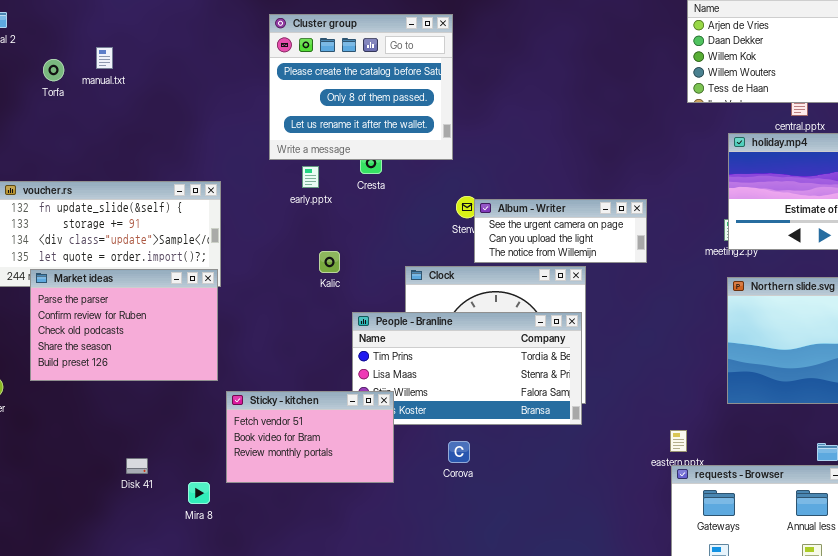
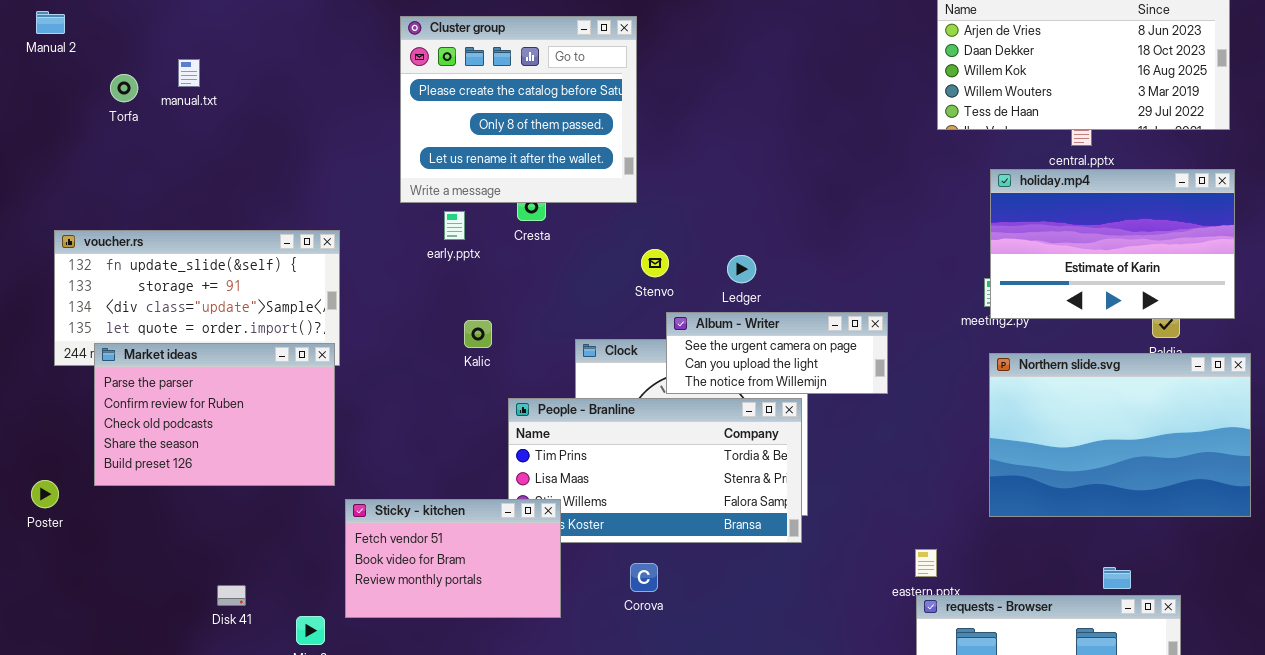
Album - Writer: [474,199,647,263] -> [666,312,888,394], moved

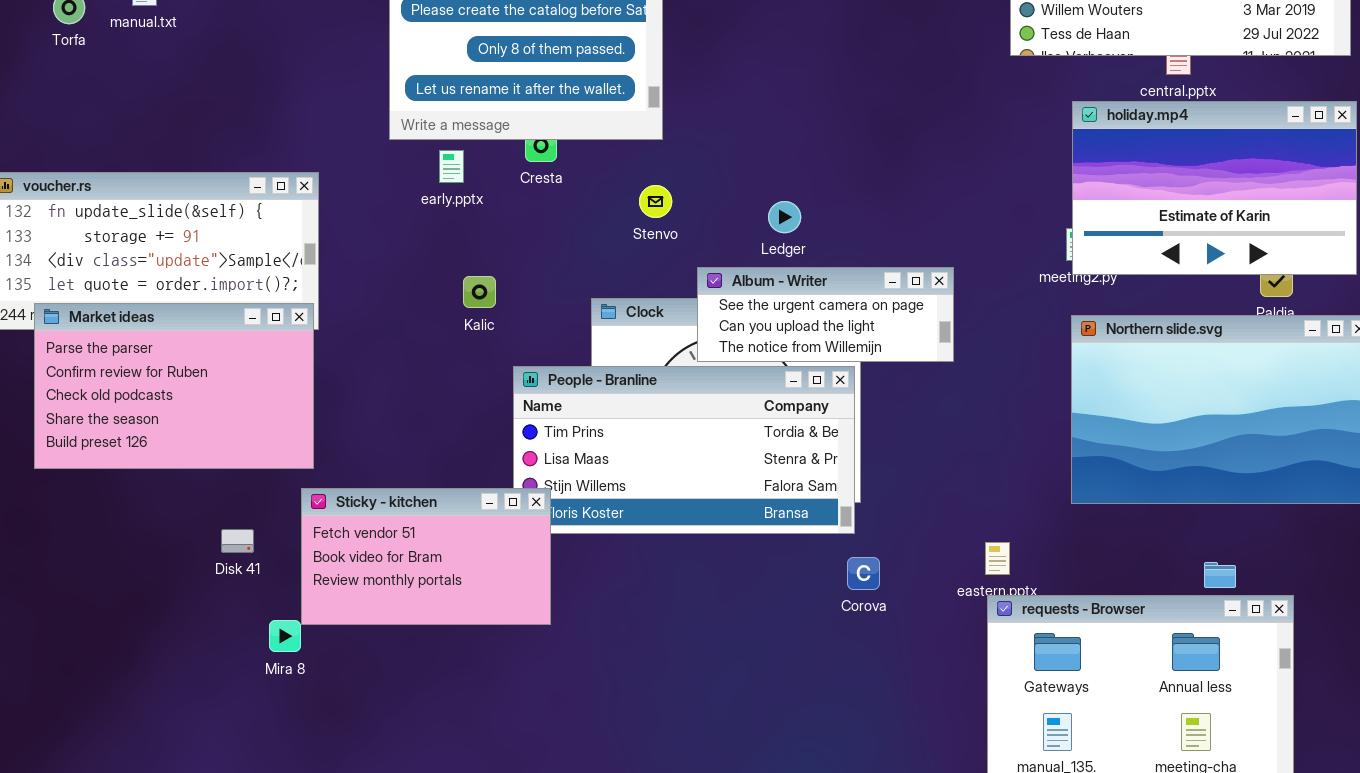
Stenvo: [641,249,669,277] -> [639,185,672,218], moved
Sticky - kitchen: [345,499,561,618] -> [301,488,551,625], moved
Corova: [630,563,658,592] -> [847,557,880,590], moved
Disk 41: [217,585,246,606] -> [221,529,254,553], moved

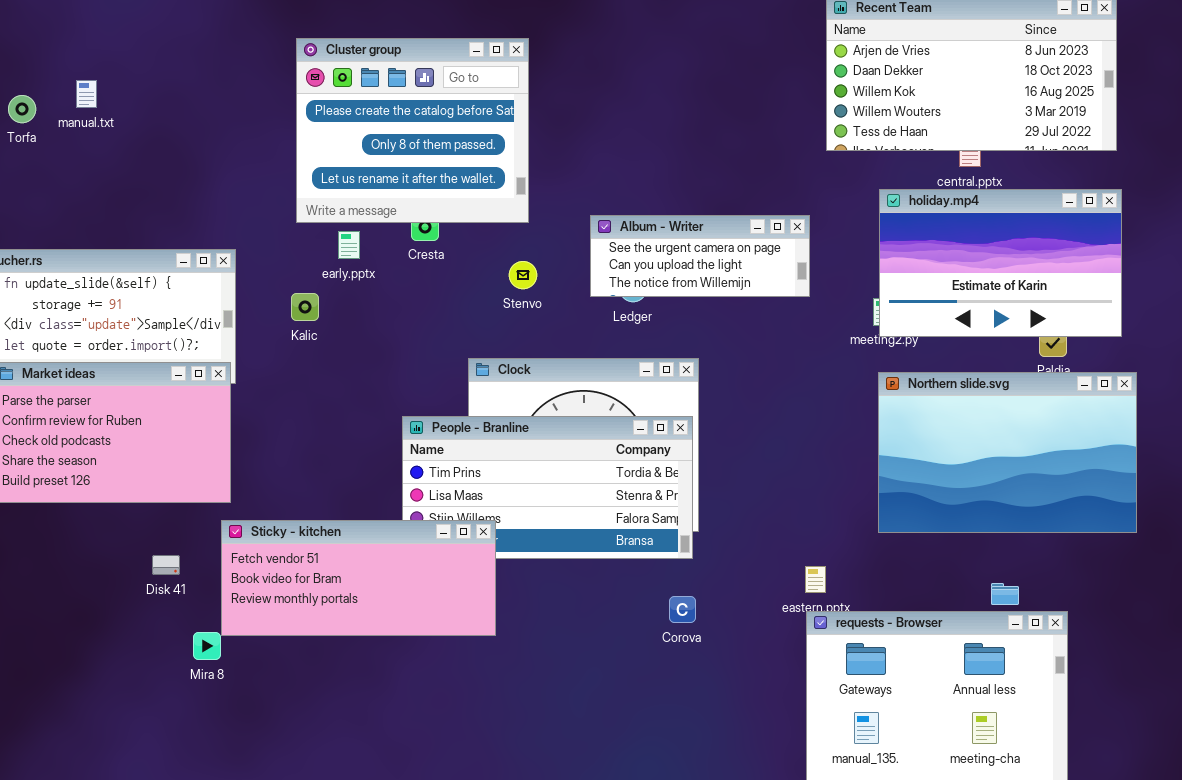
Album - Writer: [697,267,954,362] -> [590,215,810,297], moved
Kalic: [463,276,496,308] -> [291,293,319,321], moved
Sticky - kitchen: [301,488,551,625] -> [221,520,496,636], resized
Corova: [847,557,880,590] -> [669,596,696,623], moved

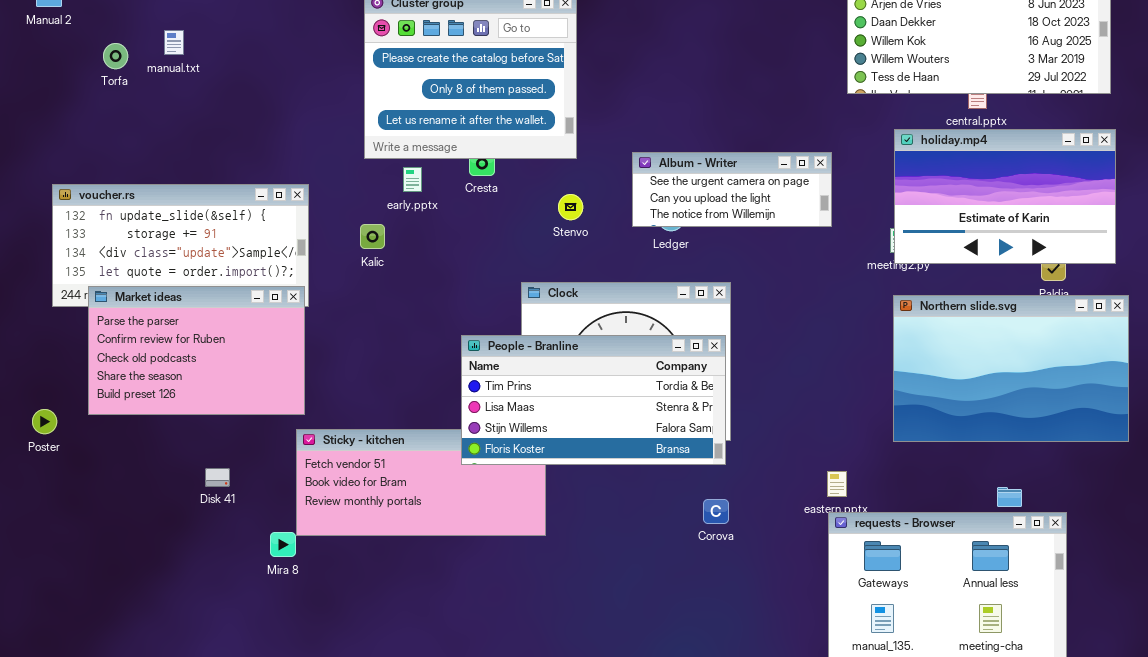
People - Branline: [402,416,693,559] -> [461,335,726,465], raised
Disk 41: [152,555,180,575] -> [205,468,230,487], moved

